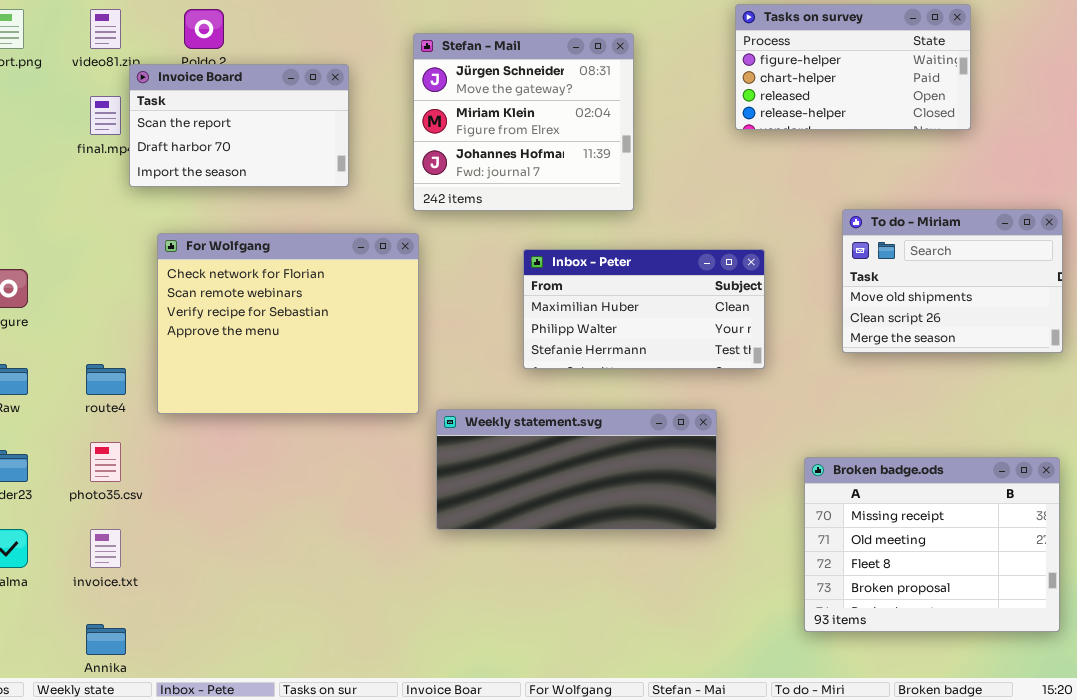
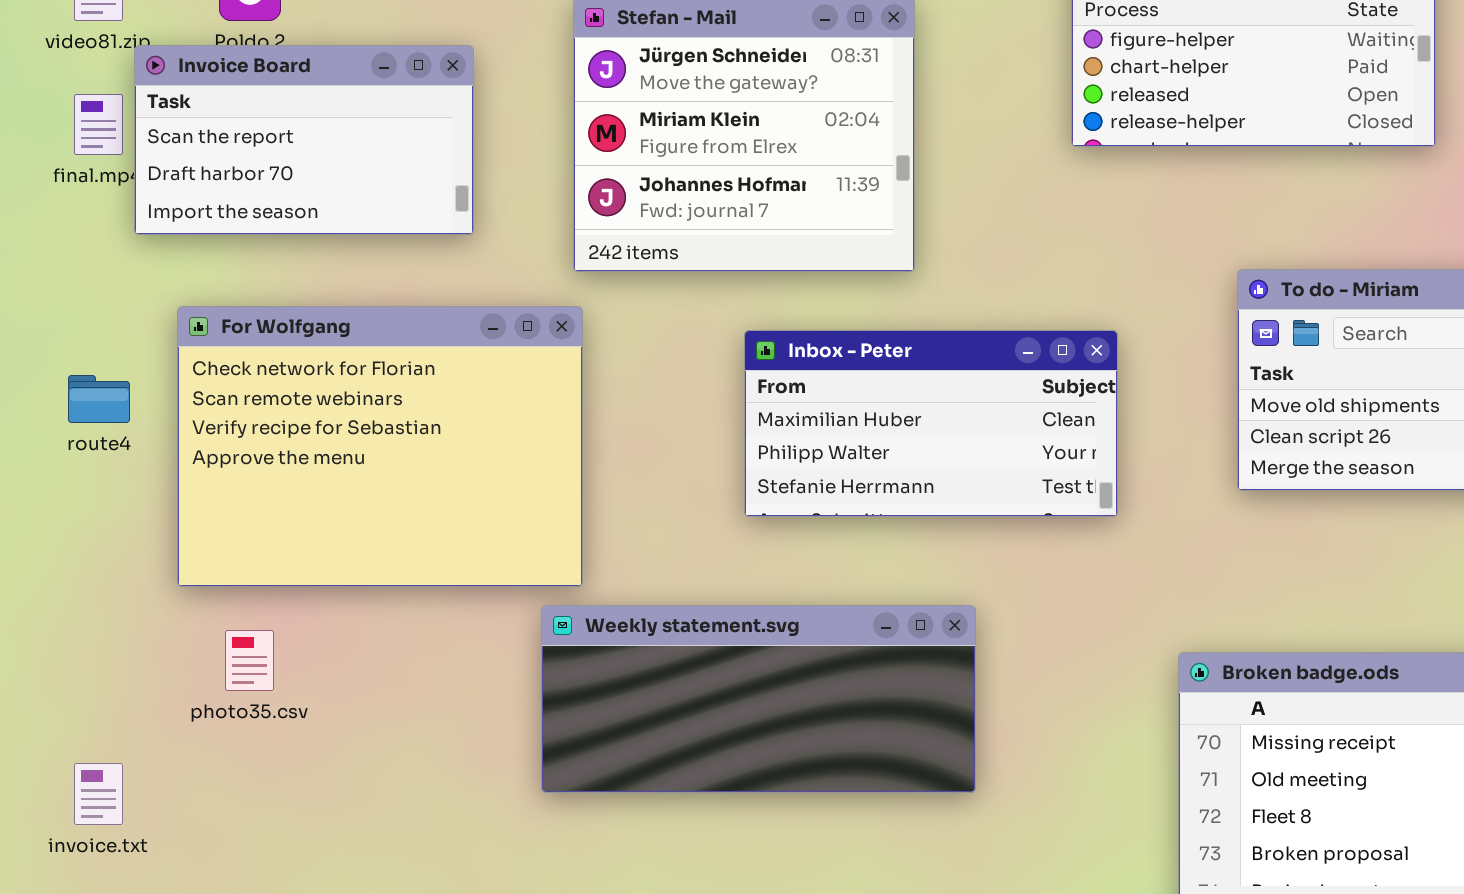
route4: [86,364,126,395] -> [68,375,130,423], moved
Weekly statement.svg: [436,409,717,530] -> [541,605,976,793], moved
photo35.csv: [90,442,121,482] -> [225,630,274,691], moved

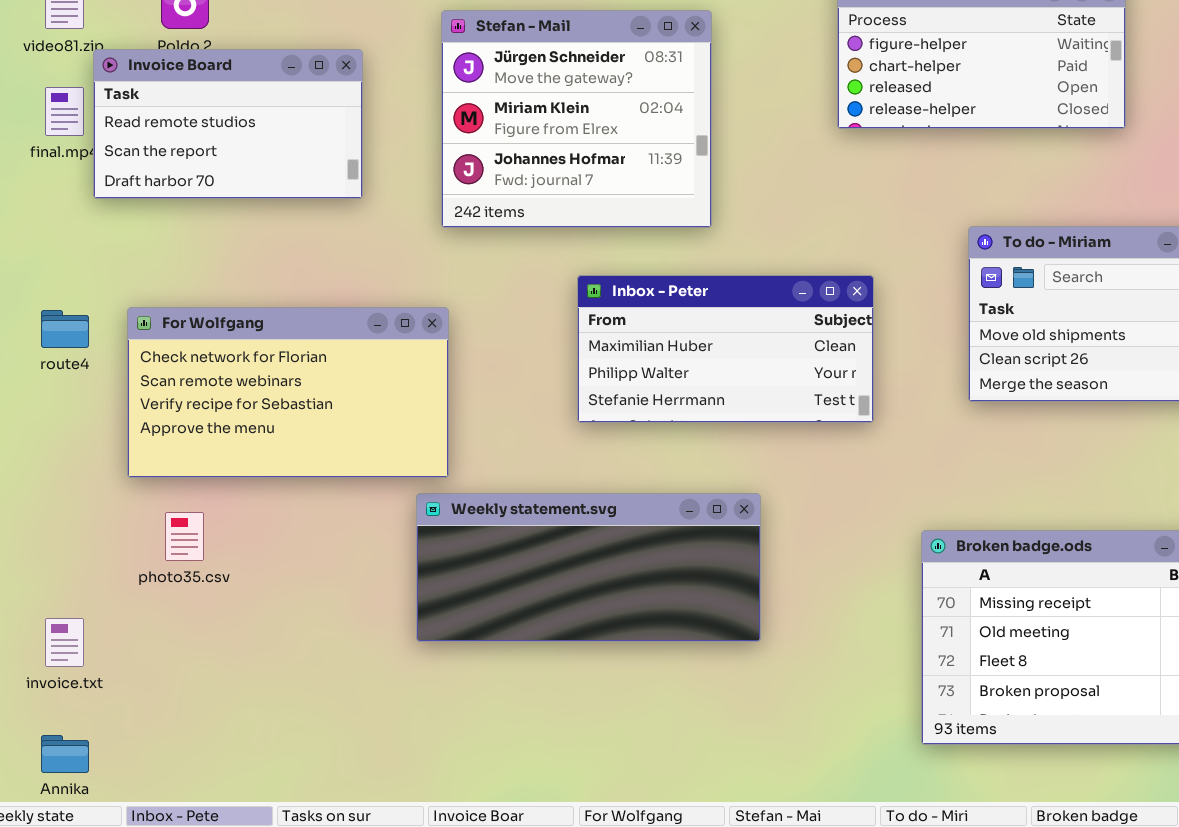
Invoice Board: [134,45,474,235] -> [93,49,363,199], scrolled up 1 row
For Wolfgang: [177,306,583,587] -> [127,307,449,478], resized

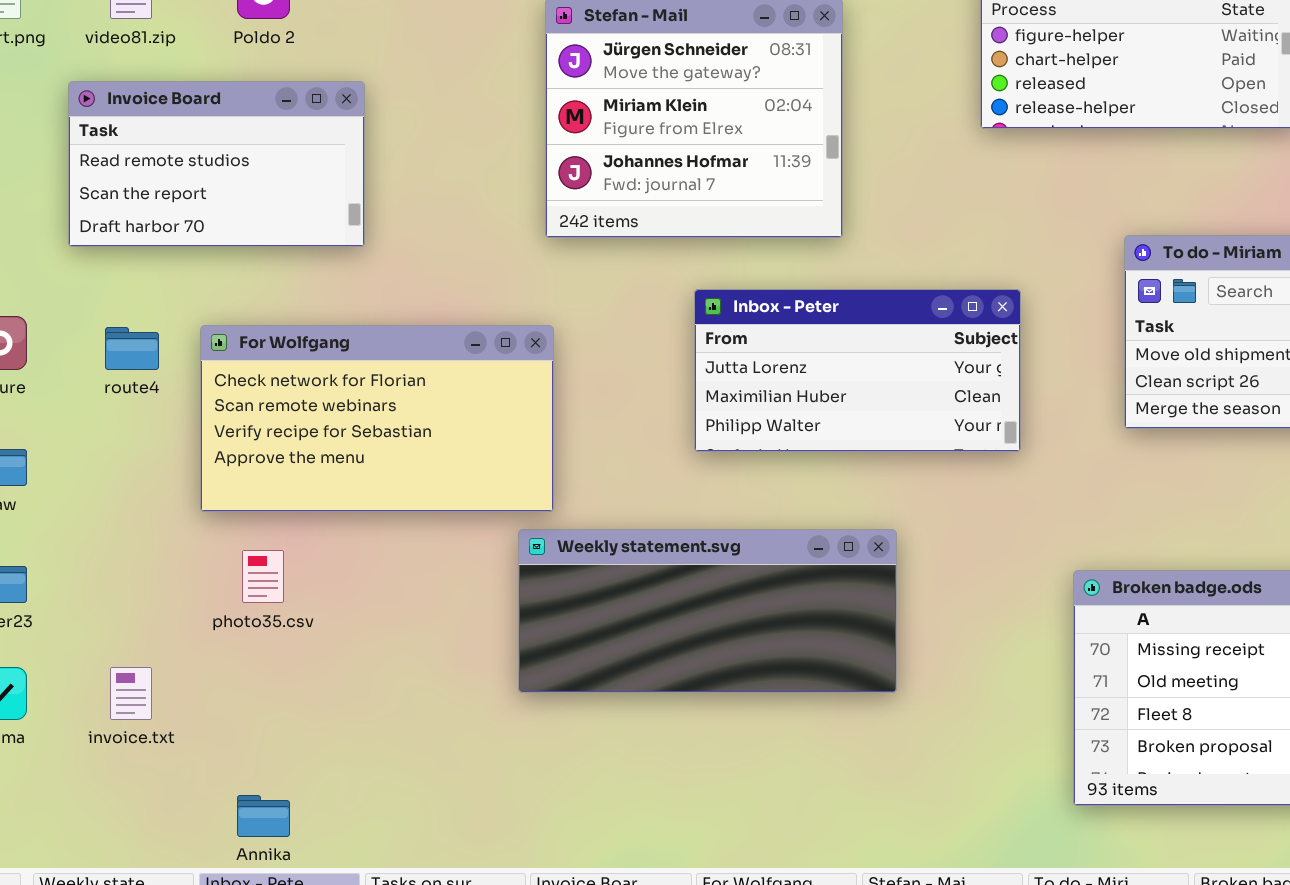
Invoice Board: [93,49,363,199] -> [68,81,365,247], moved
Inbox - Peter: [577,275,874,423] -> [694,289,1021,452], scrolled up 1 row
Annika: [41,735,89,773] -> [237,795,290,837], moved

